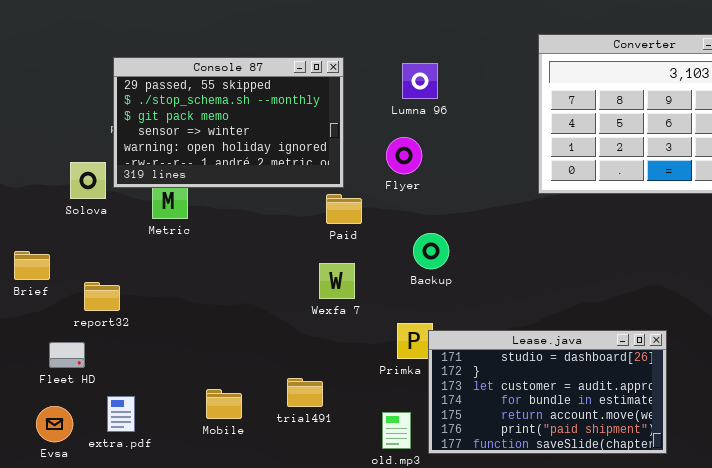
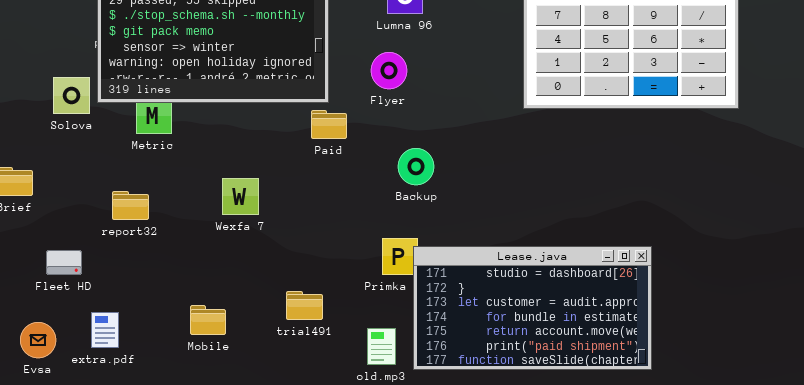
Wexfa 7: [319,263,355,299] -> [222,178,259,215], moved
report32: [84,282,120,311] -> [112,191,149,220], moved
Fleet HD: [49,342,85,368] -> [46,250,82,275], moved
trial491: [287,378,323,407] -> [286,291,323,320], moved

